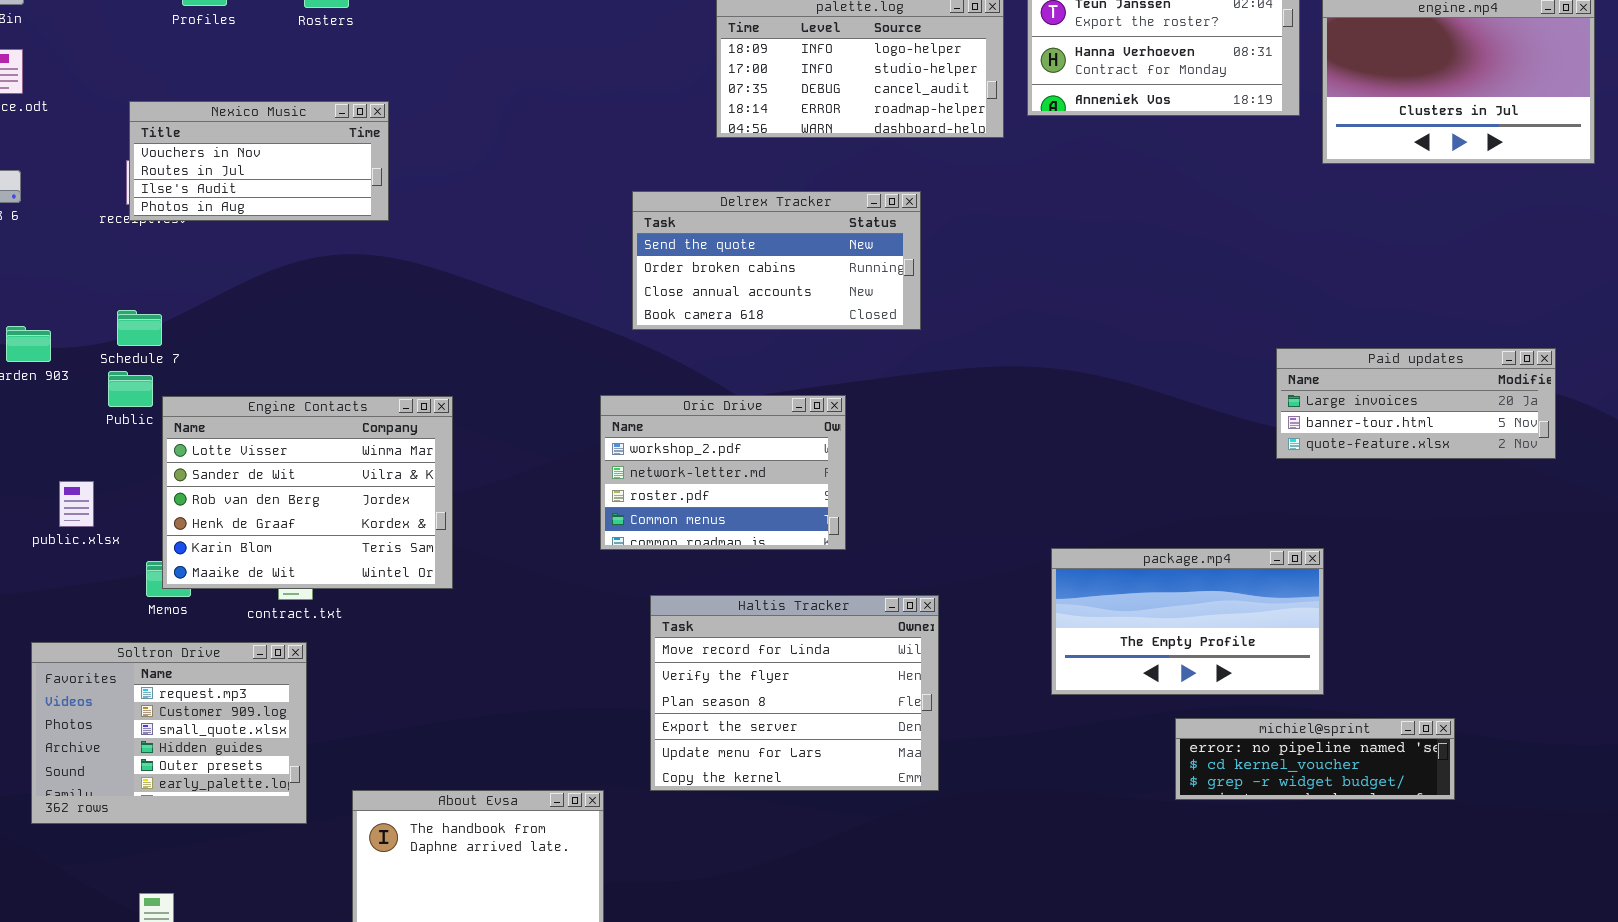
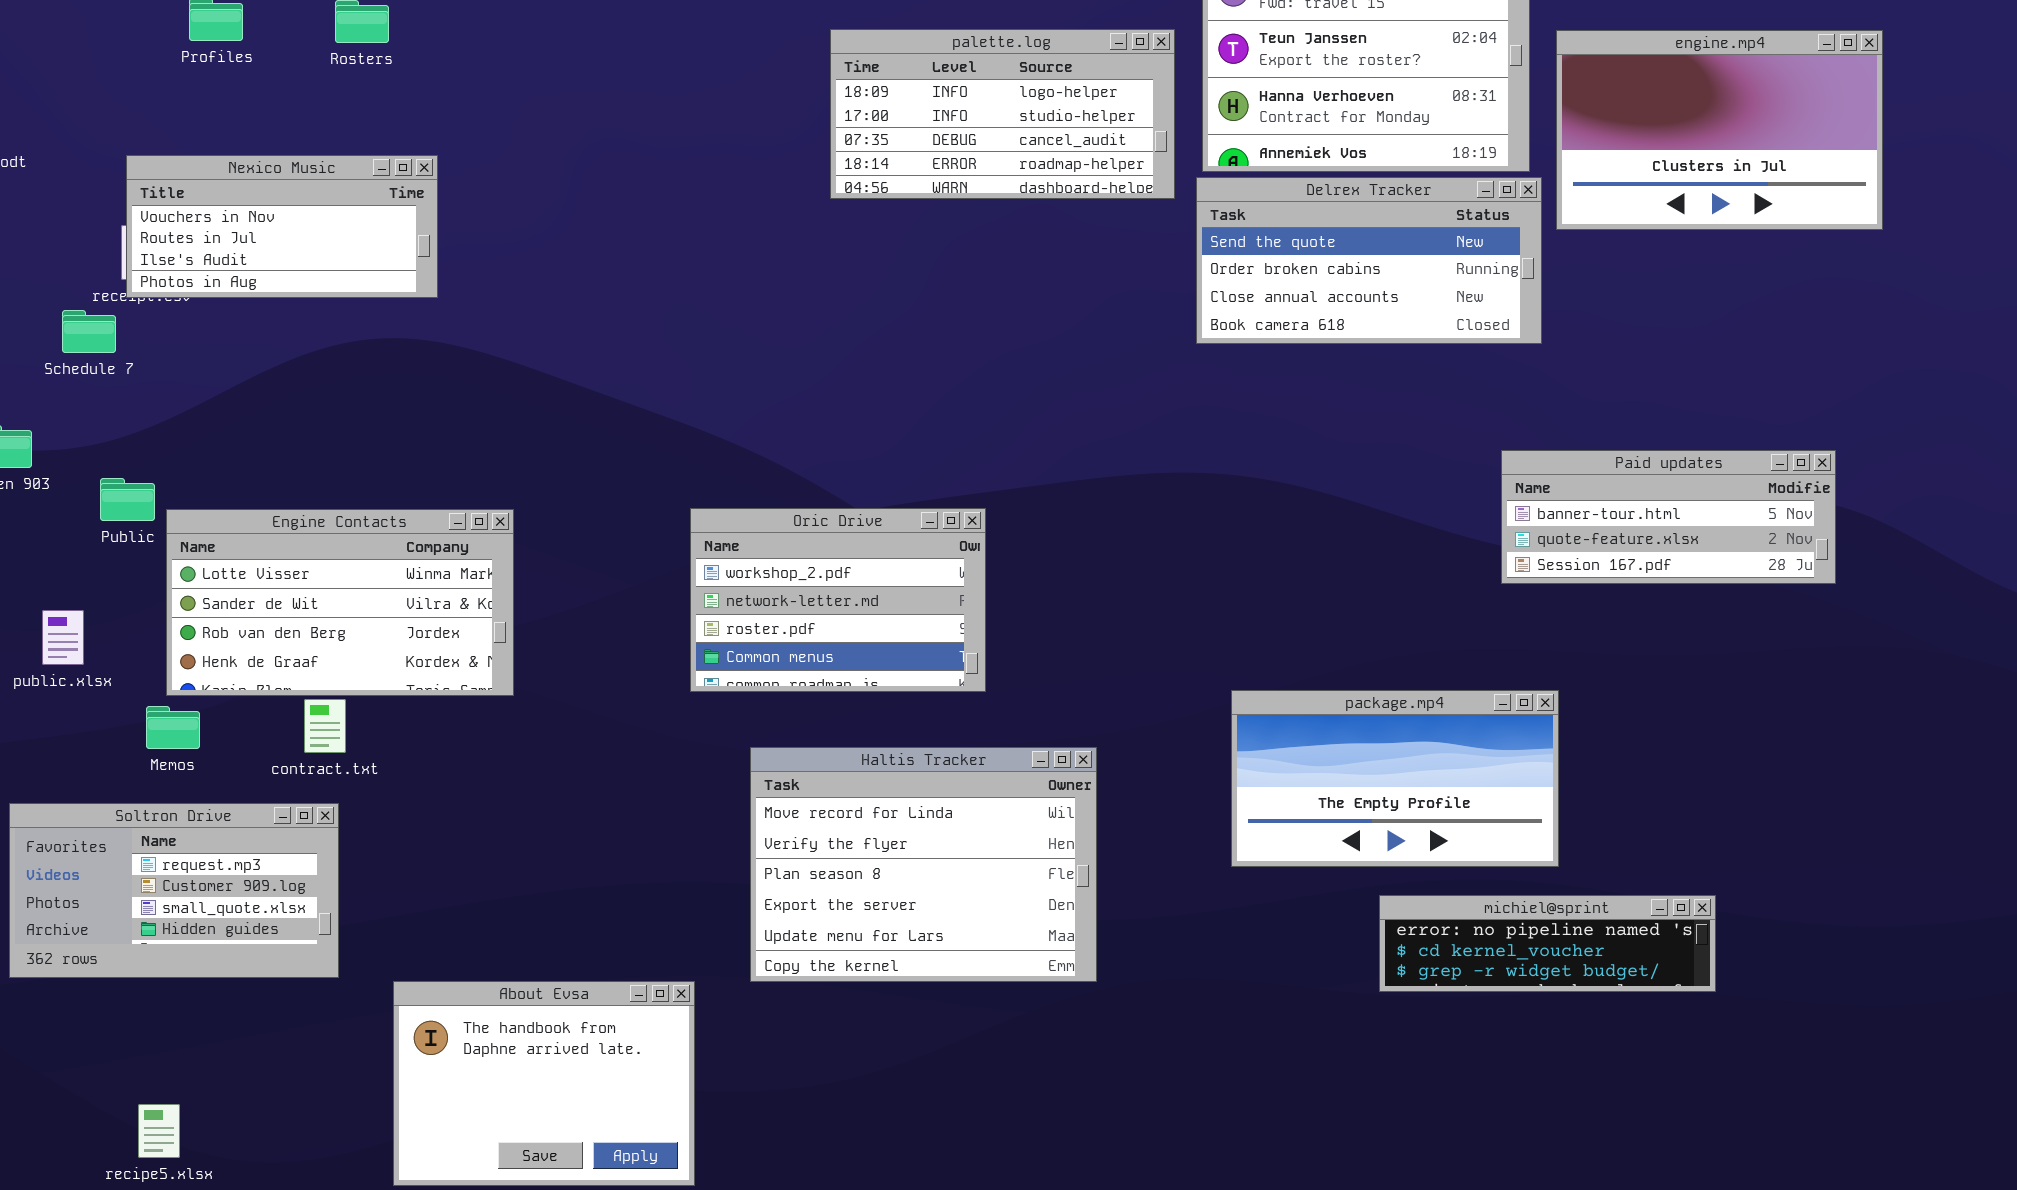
Delrex Tracker: [632,191,921,330] -> [1196,177,1542,344], moved
Schedule 7: [117,310,162,346] -> [62,310,116,353], moved
Paid updates: [1276,348,1556,459] -> [1501,450,1836,584], scrolled down 1 row
Engine Contacts: [162,396,453,589] -> [166,509,514,696], resized
Soltron Drive: [31,642,307,824] -> [9,803,339,978], resized

